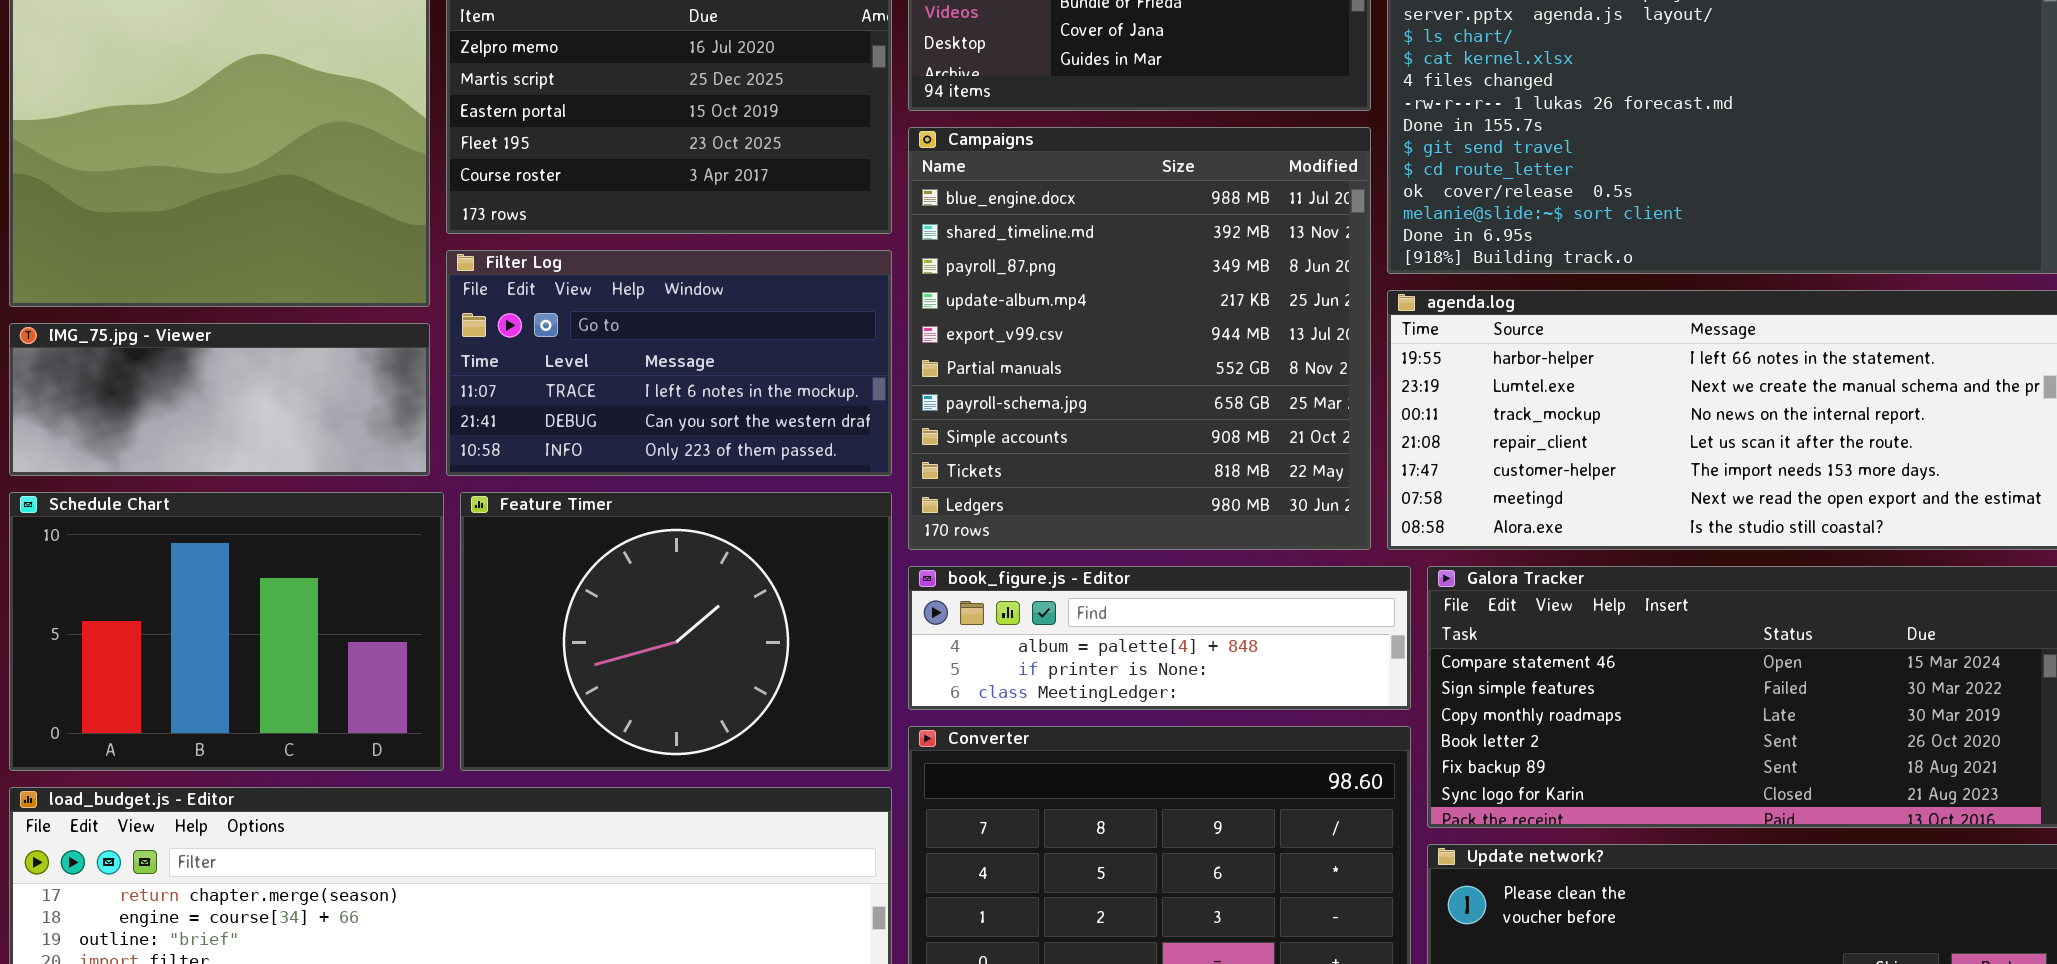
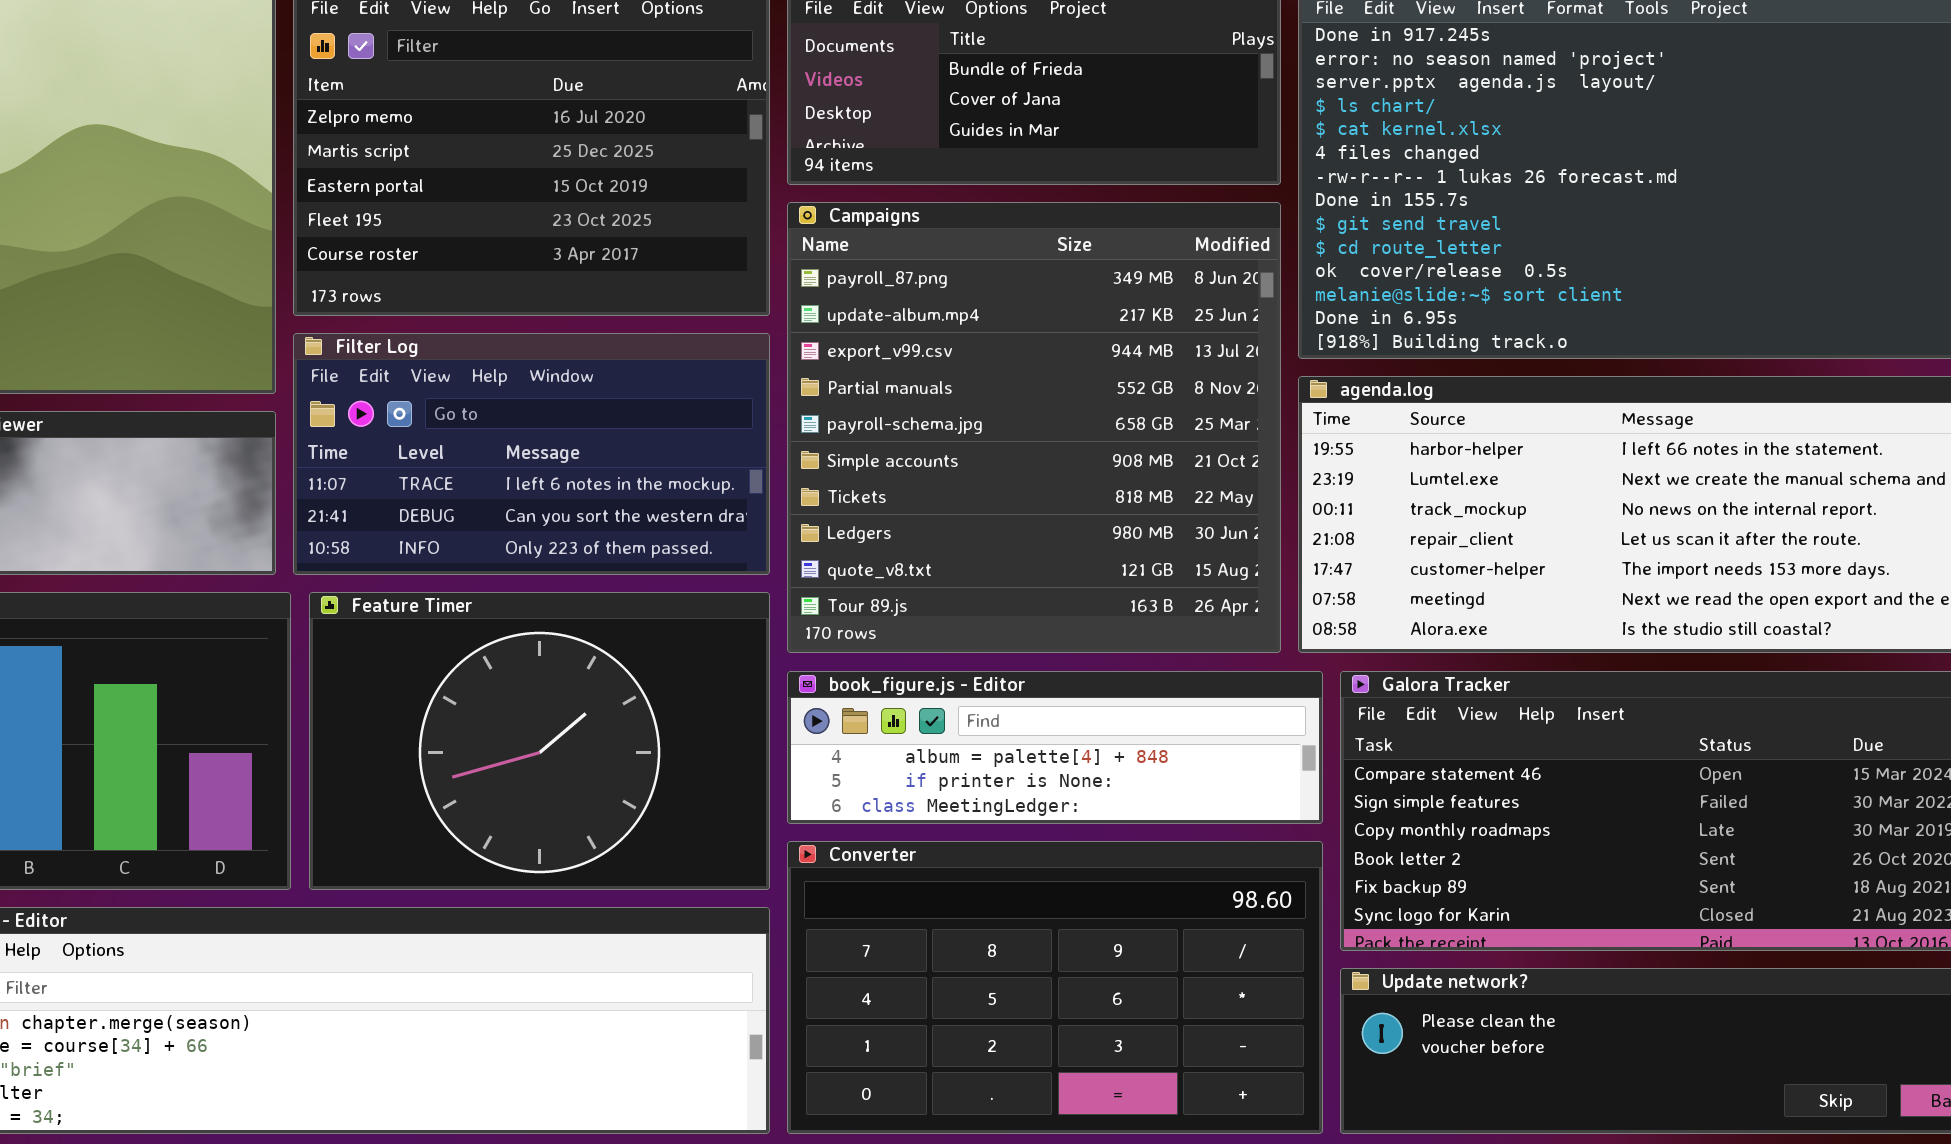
Campaigns: [908,127,1371,550] -> [787,202,1281,653], scrolled down 2 rows

